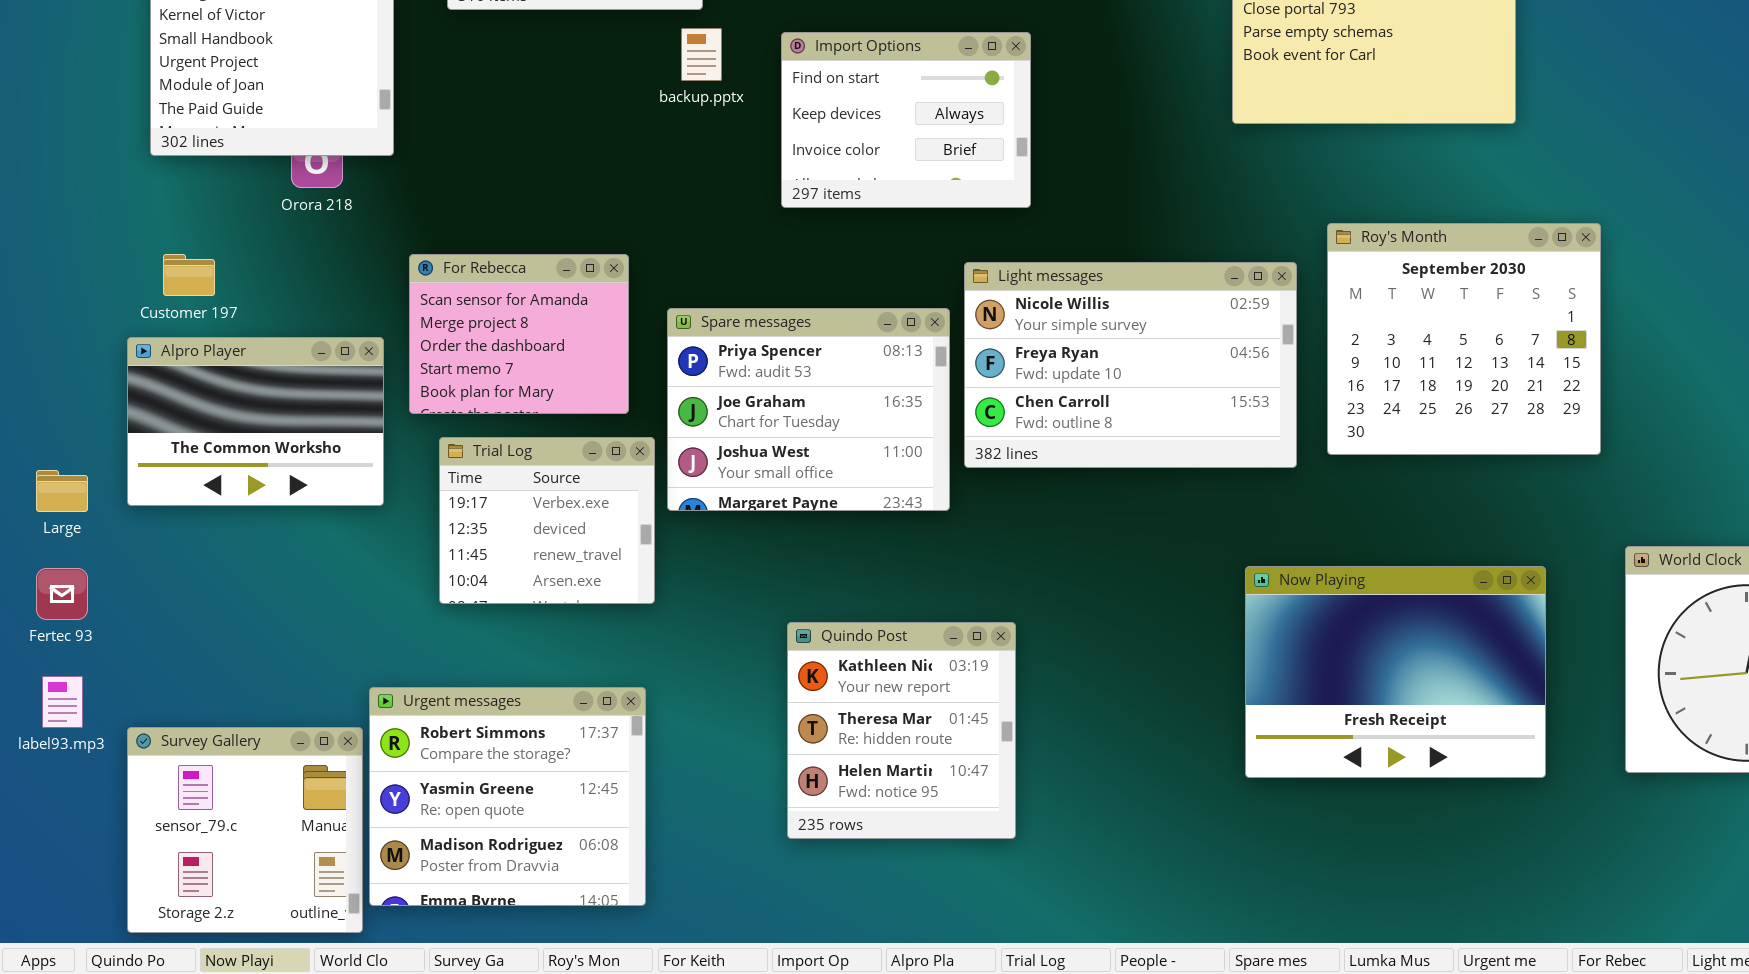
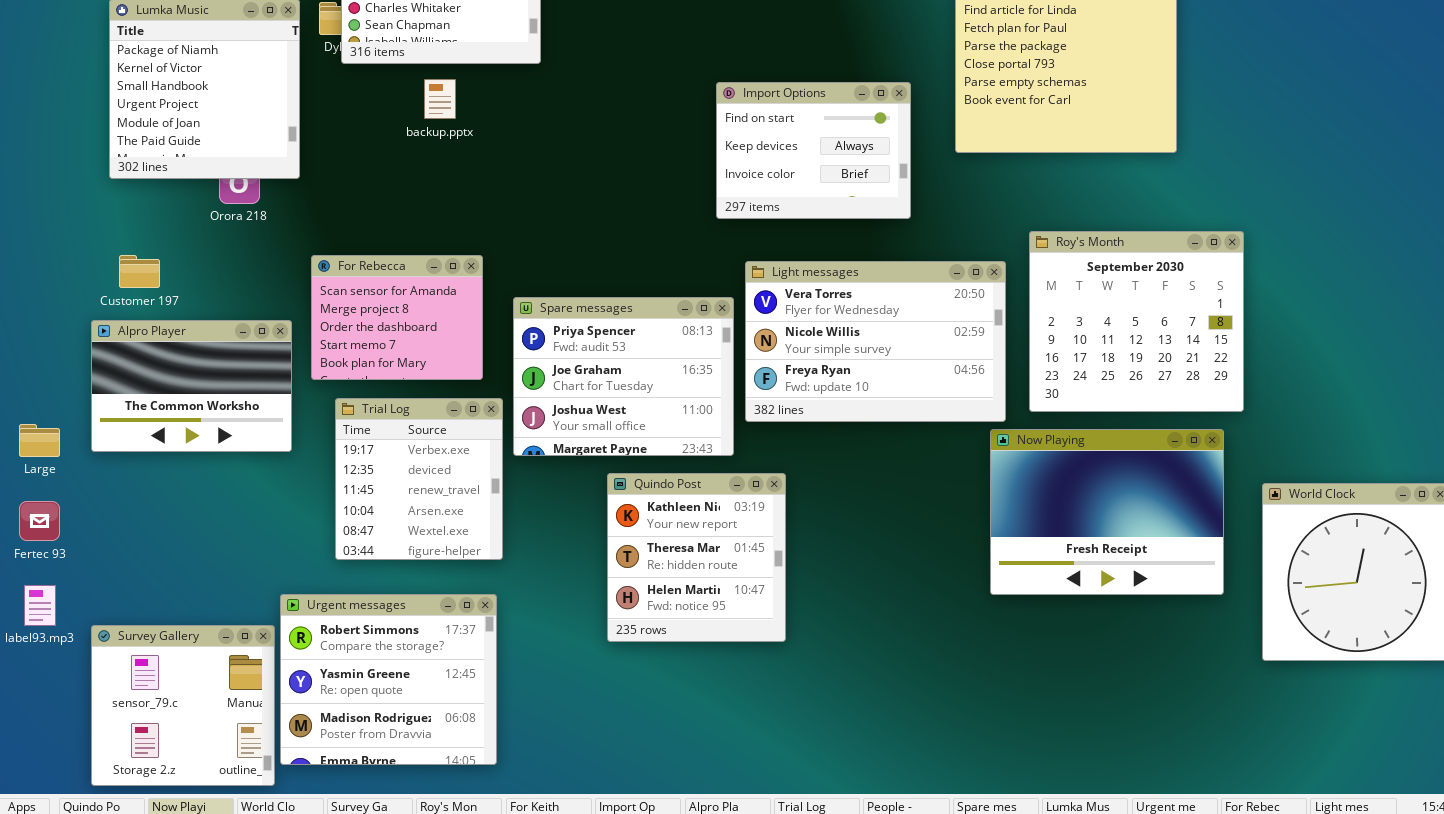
backup.pptx: [681,28,722,81] -> [424,79,456,119], moved
Import Options: [781,32,1031,208] -> [716,82,911,219], moved
Light messages: [964,262,1297,468] -> [745,261,1006,422], scrolled up 1 row
Trial Log: [439,437,655,604] -> [335,398,503,560], resized
Now Playing: [1245,566,1546,778] -> [990,429,1224,595], moved
Quindo Post: [787,622,1016,839] -> [607,473,786,642], moved

